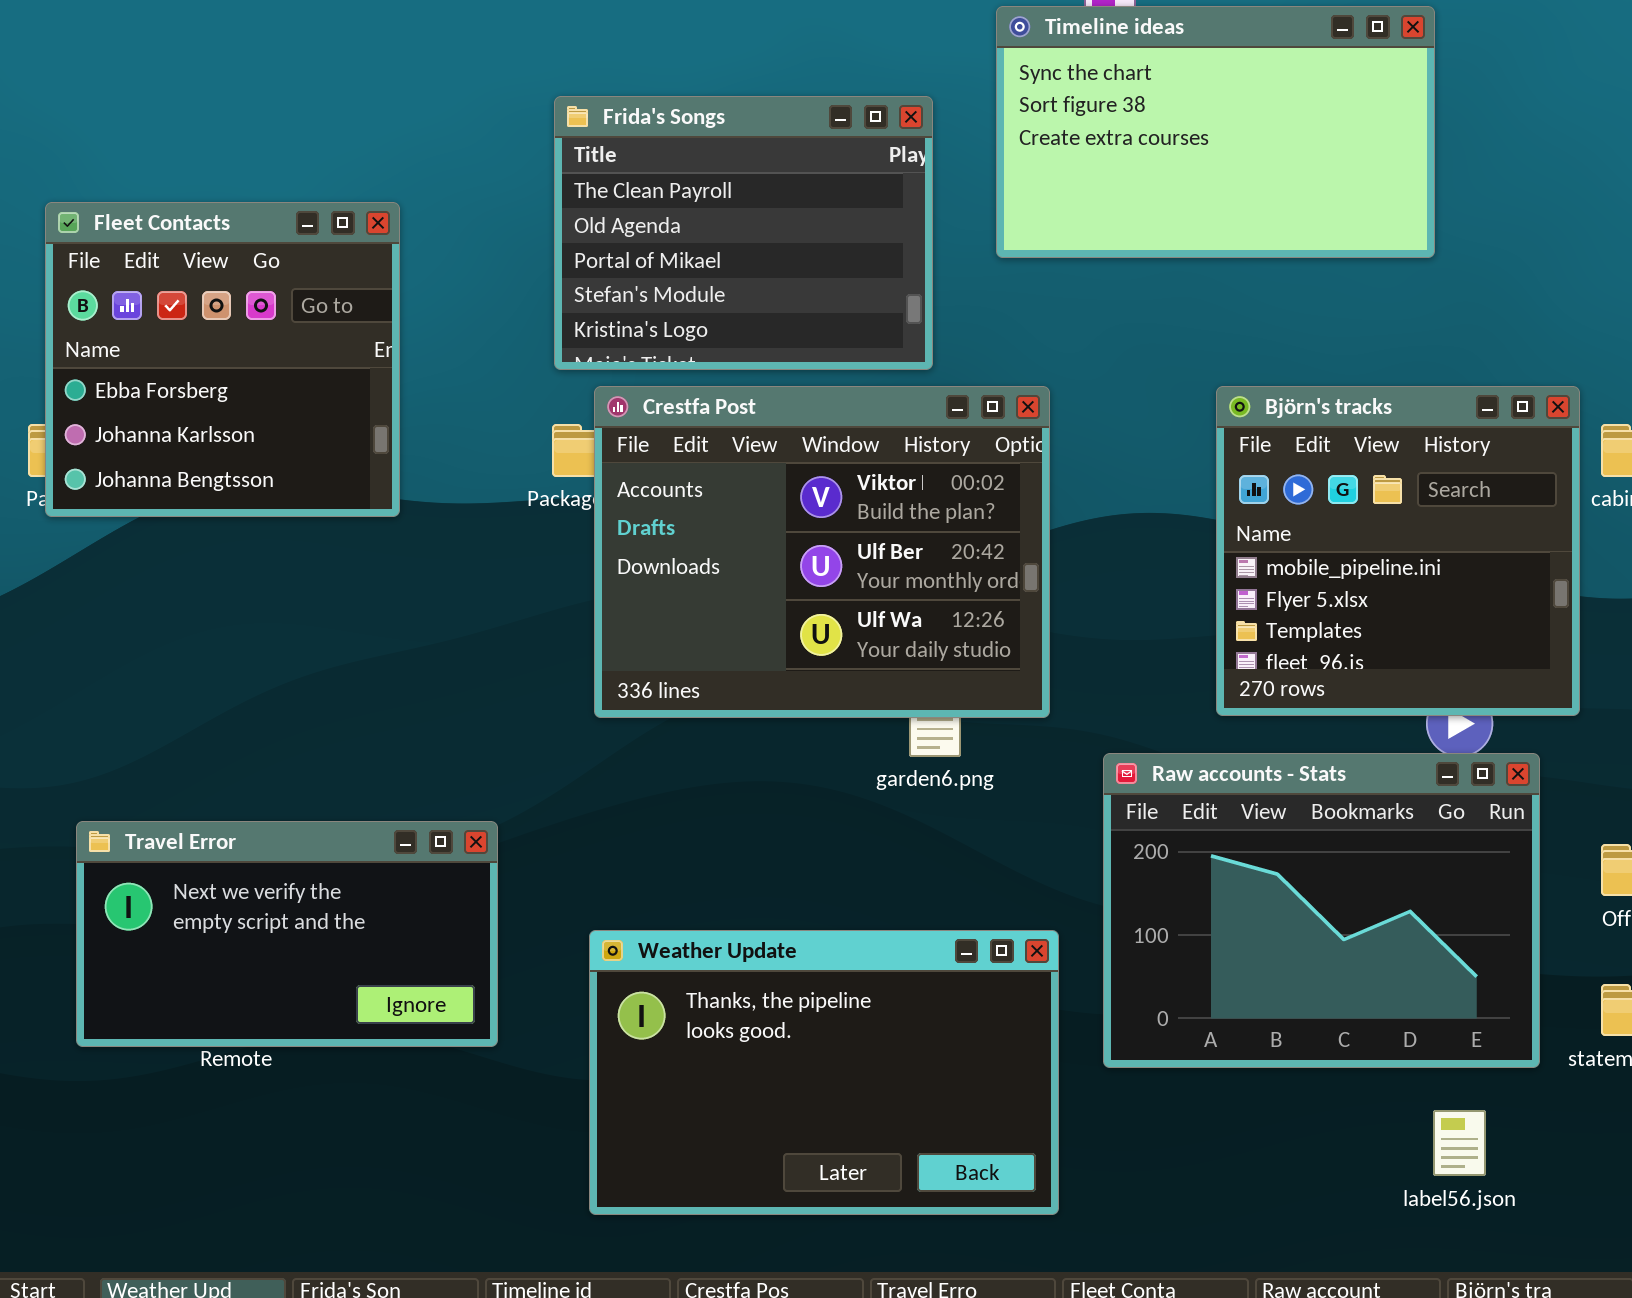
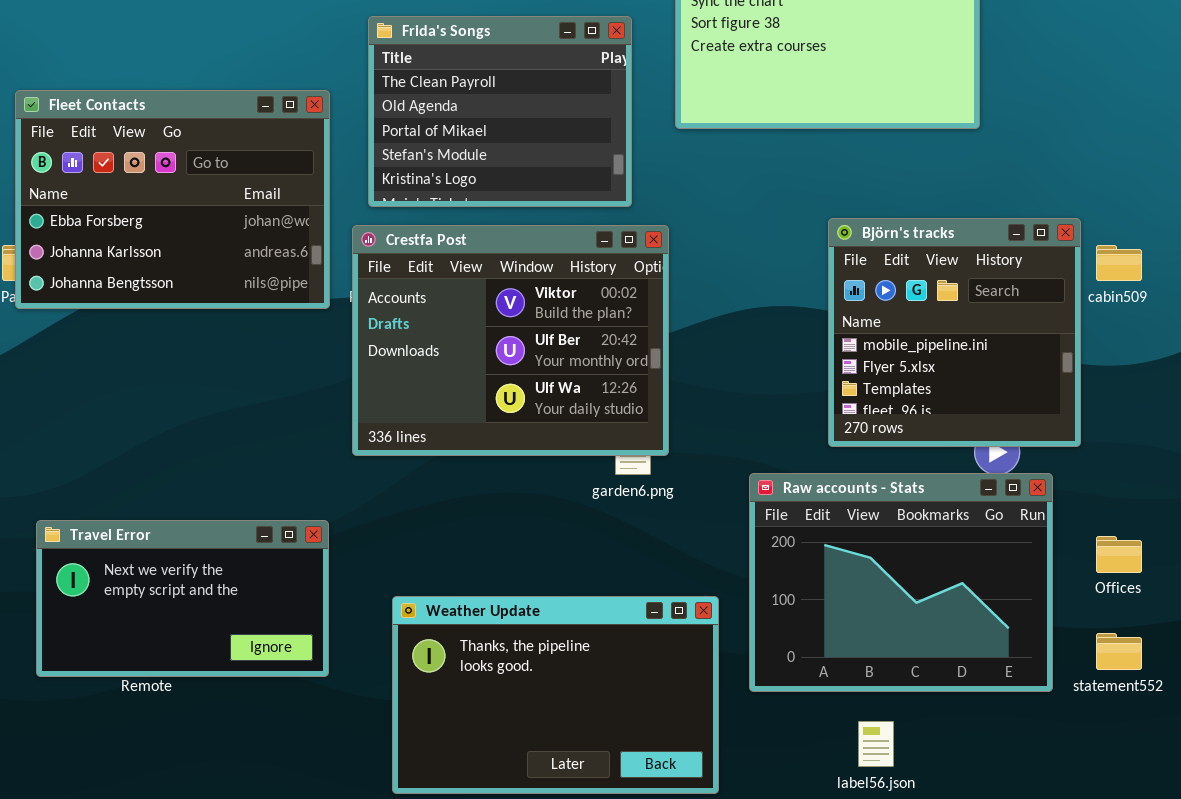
Fleet Contacts: [45,202,400,517] -> [15,90,330,309], resized
Crestfa Post: [594,386,1050,718] -> [352,225,669,456], moved
label56.json: [1433,1110,1486,1176] -> [858,721,894,767], moved

